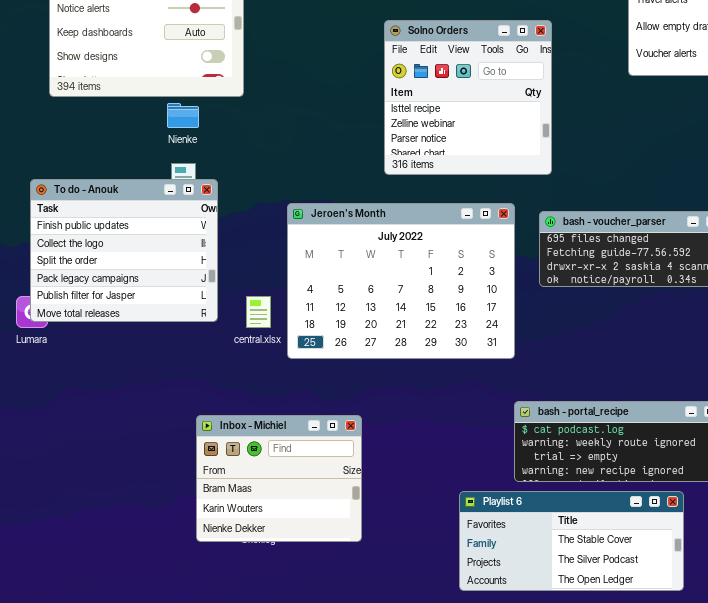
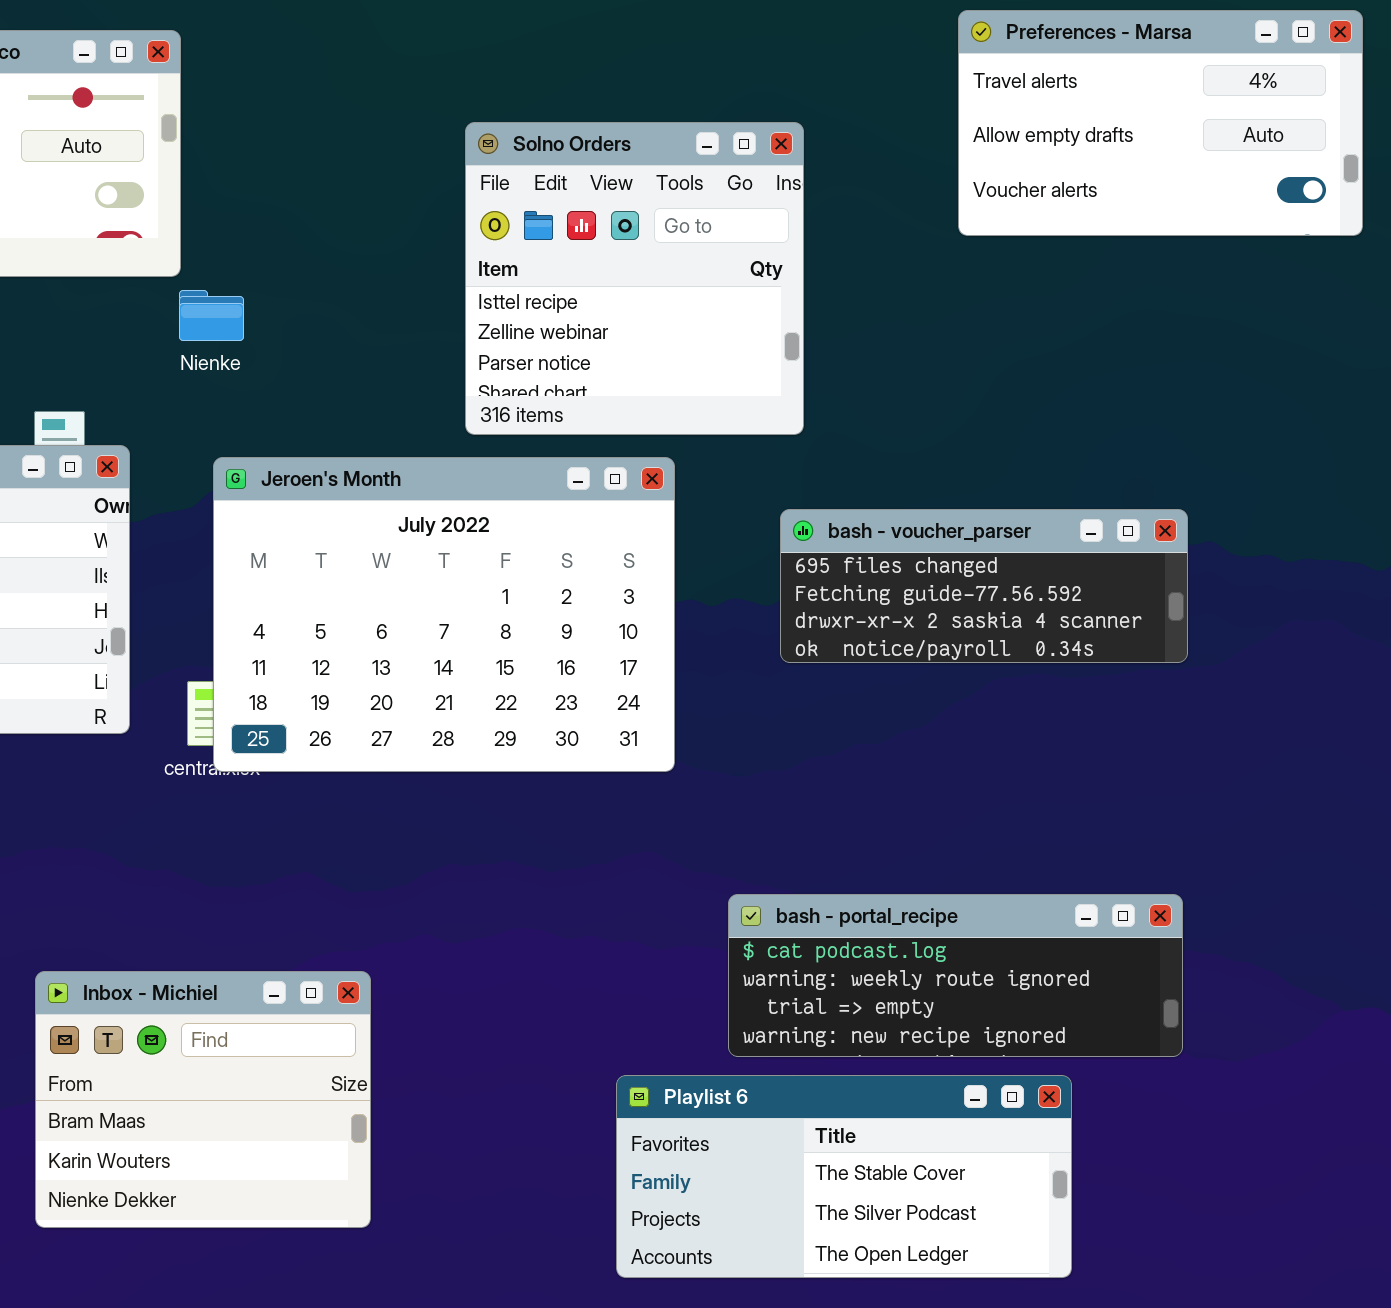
Nienke: [167,103,199,128] -> [179,290,244,341], moved
Jeroen's Month: [287,203,515,359] -> [213,457,675,772], moved
Inbox - Michiel: [196,415,362,542] -> [35,971,371,1228], moved

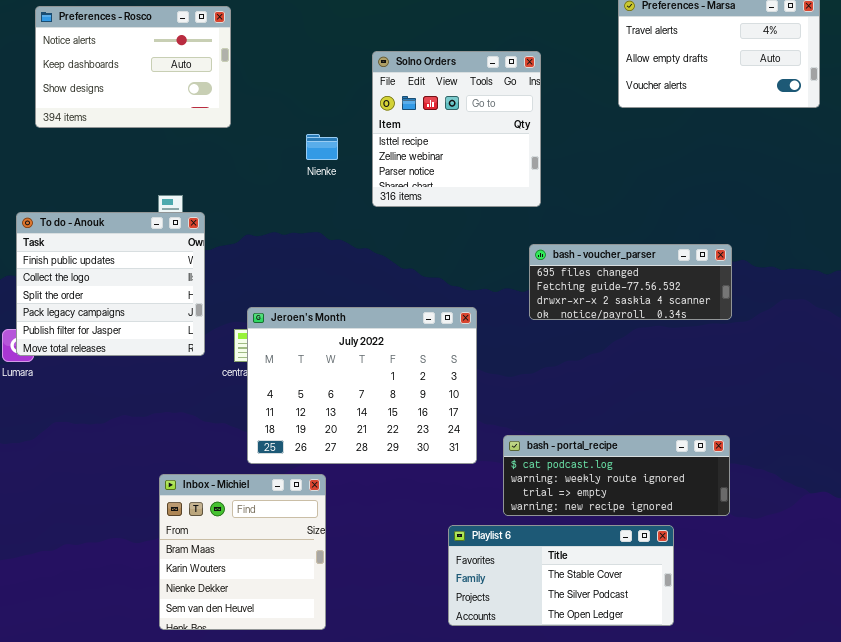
Nienke: [179,290,244,341] -> [306,134,338,160], moved
Jeroen's Month: [213,457,675,772] -> [247,307,477,464], moved
Inbox - Michiel: [35,971,371,1228] -> [159,474,326,630], resized

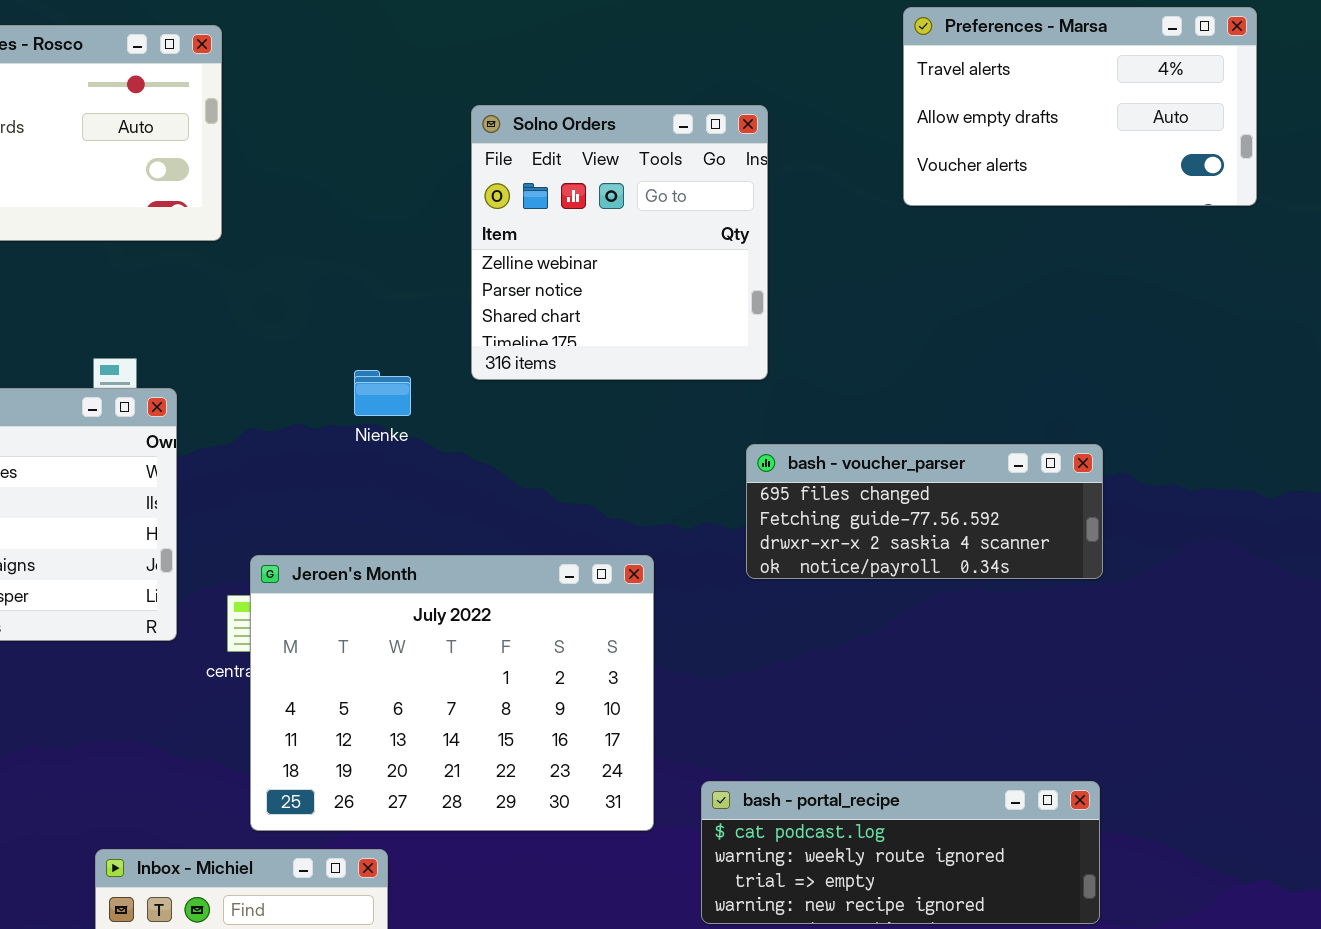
Solno Orders: [372,51,541,207] -> [471,105,768,380], scrolled down 1 row
Nienke: [306,134,338,160] -> [354,370,411,416], moved

